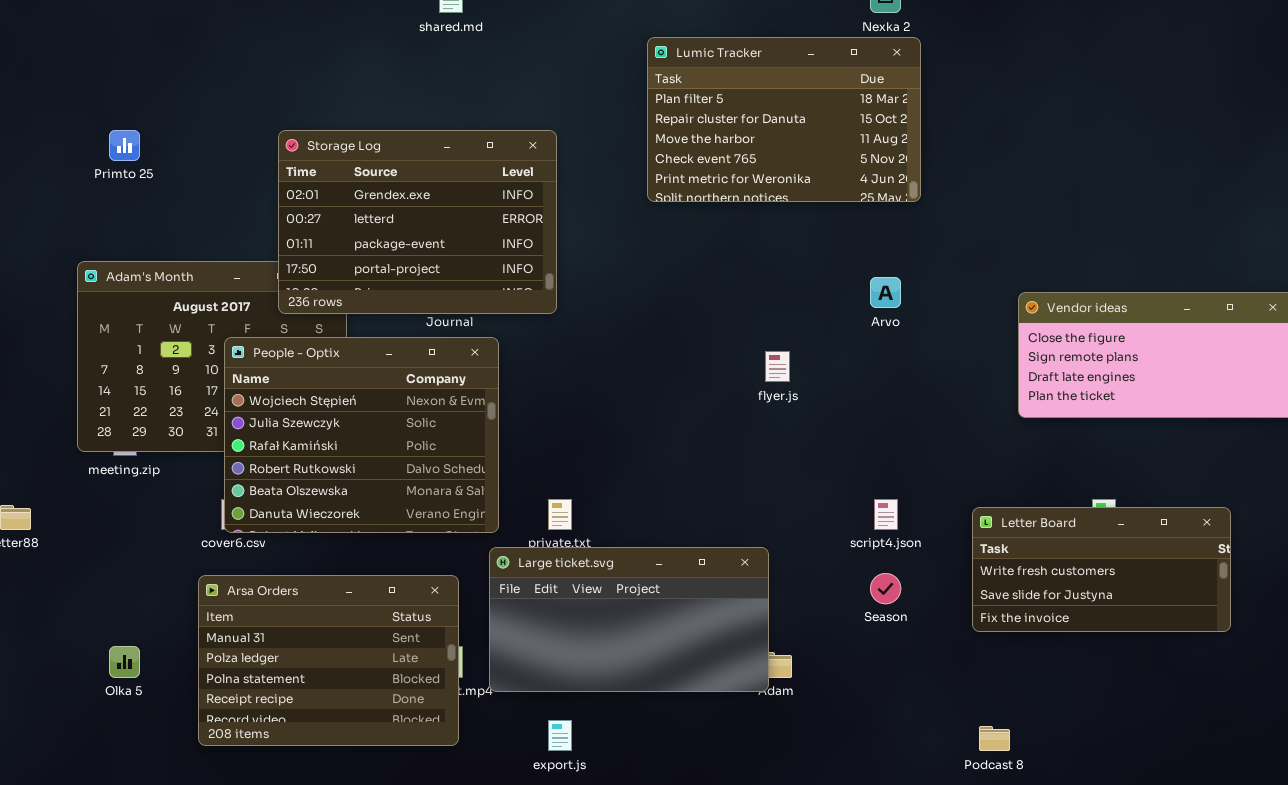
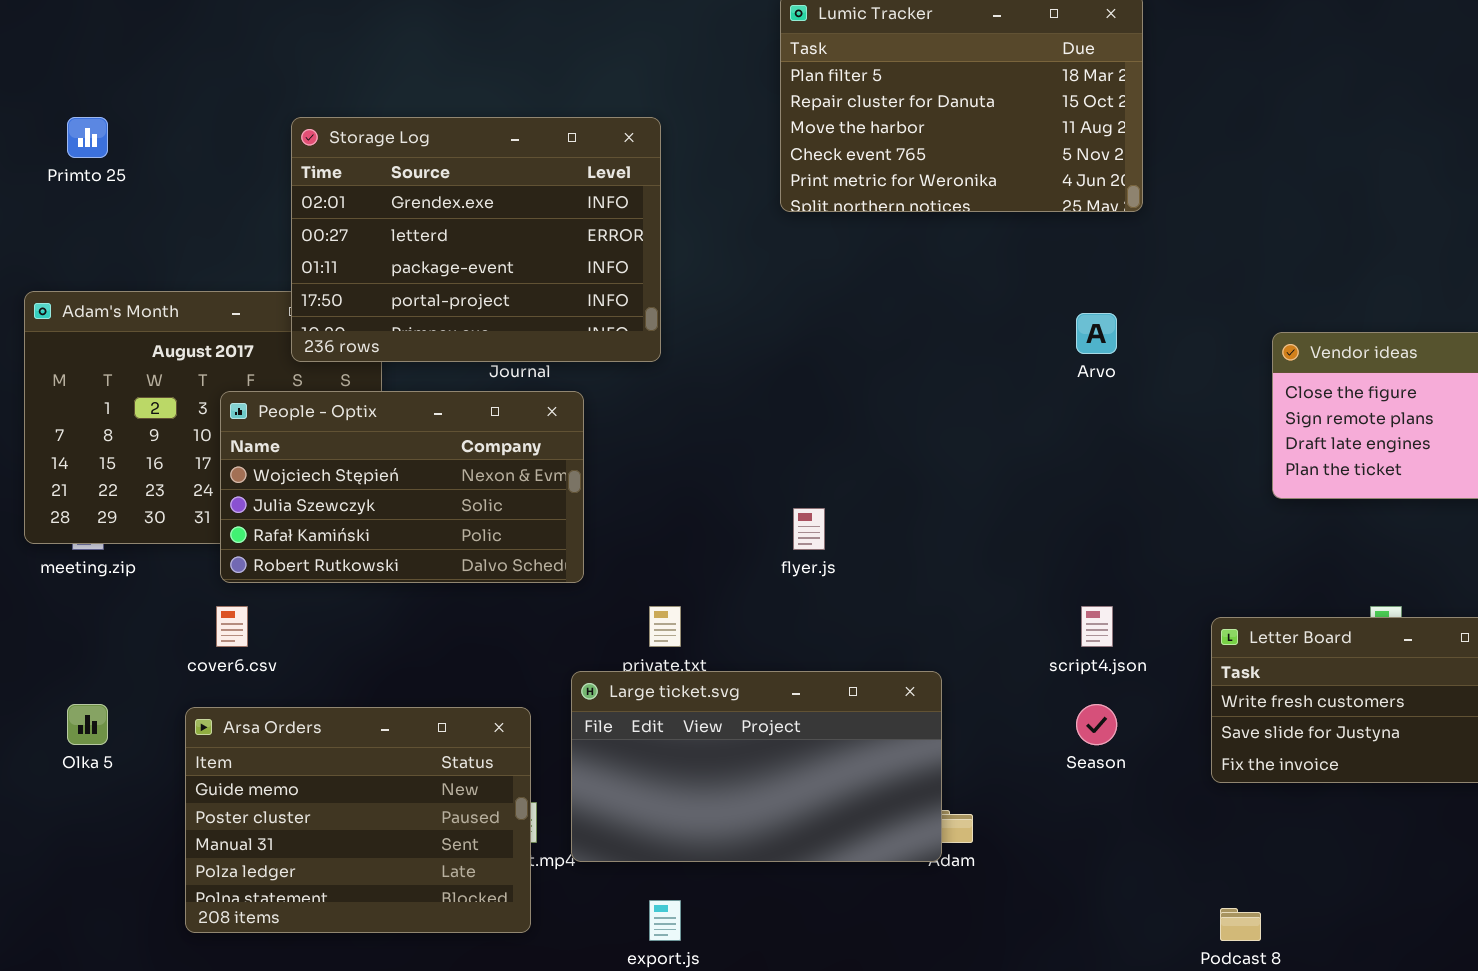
People - Optix: [224,337,499,533] -> [220,391,584,583], resized
flyer.js: [765,351,790,382] -> [793,508,825,550], moved
Arsa Orders: [198,575,459,746] -> [185,707,531,933], scrolled up 2 rows
Olka 5: [109,646,140,678] -> [67,704,108,745], moved

